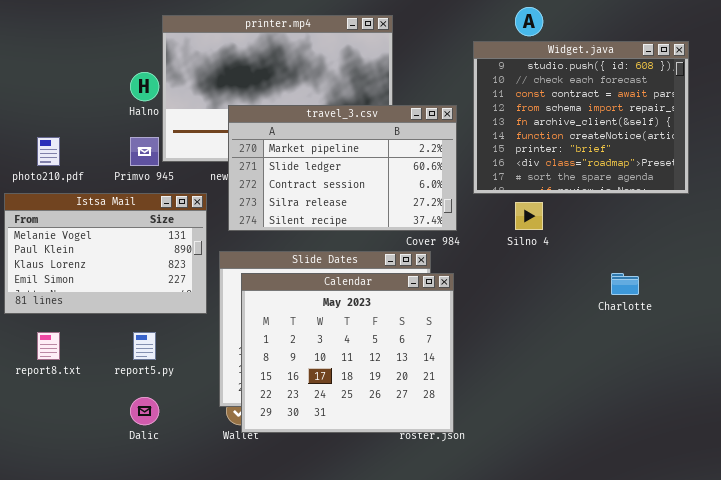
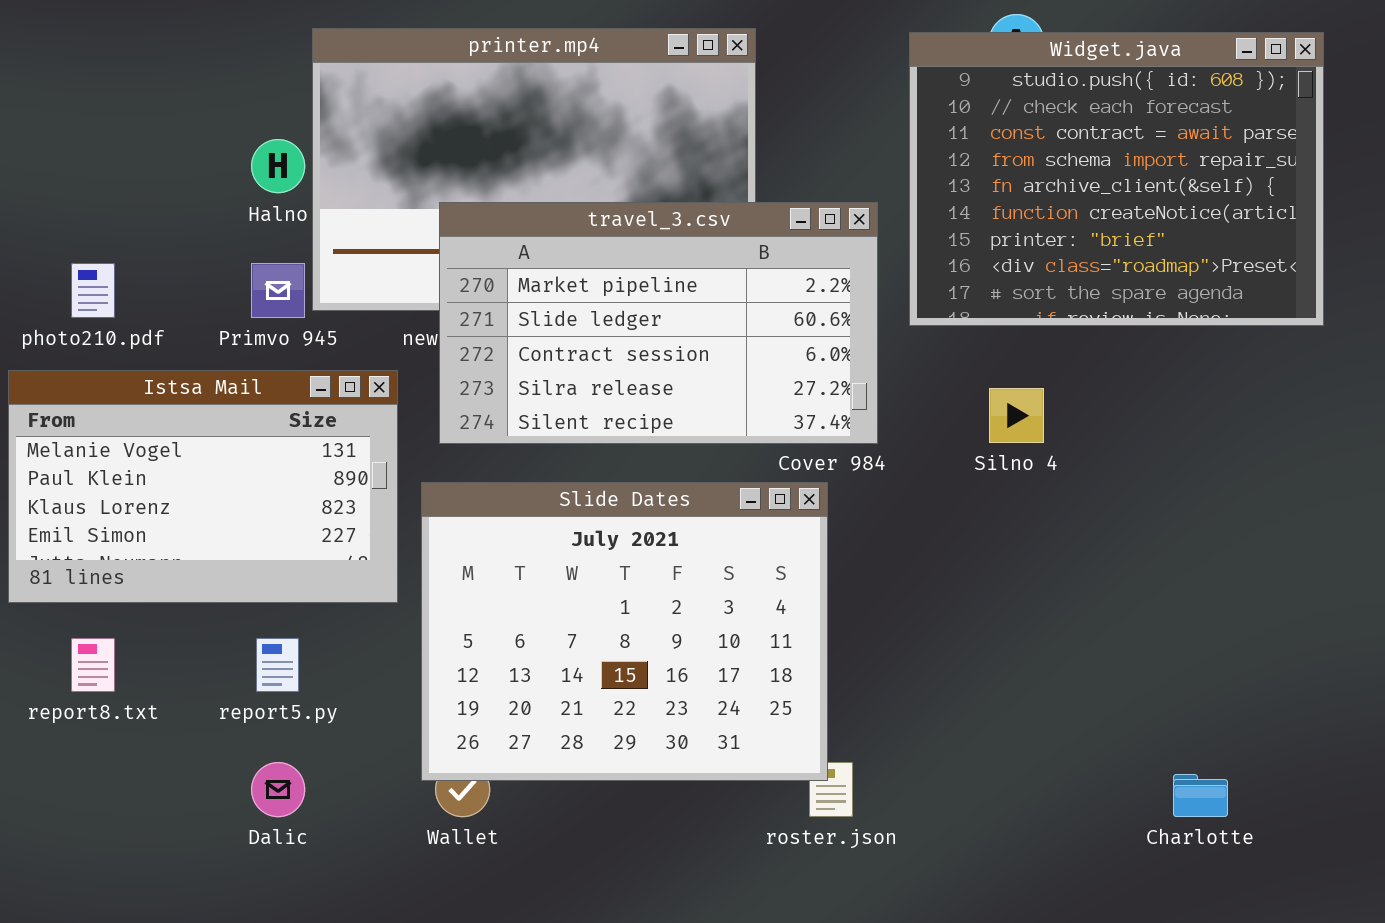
Widget.java: [473,41,689,194] -> [909,32,1324,326], moved
Calendar: [241,273,454,433] -> none, closed
Charlotte: [611,273,639,295] -> [1173,774,1228,817], moved

